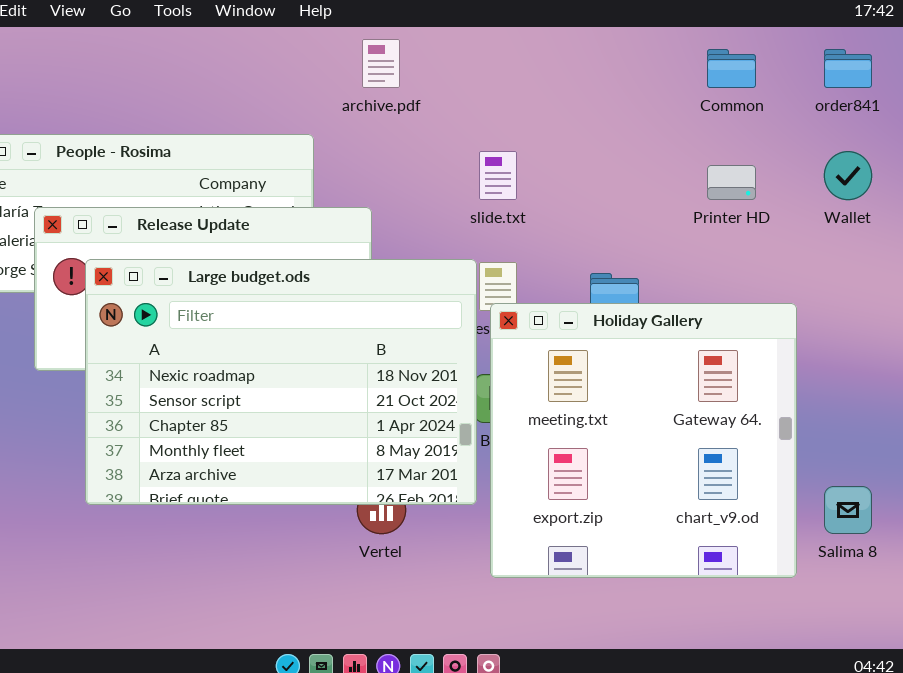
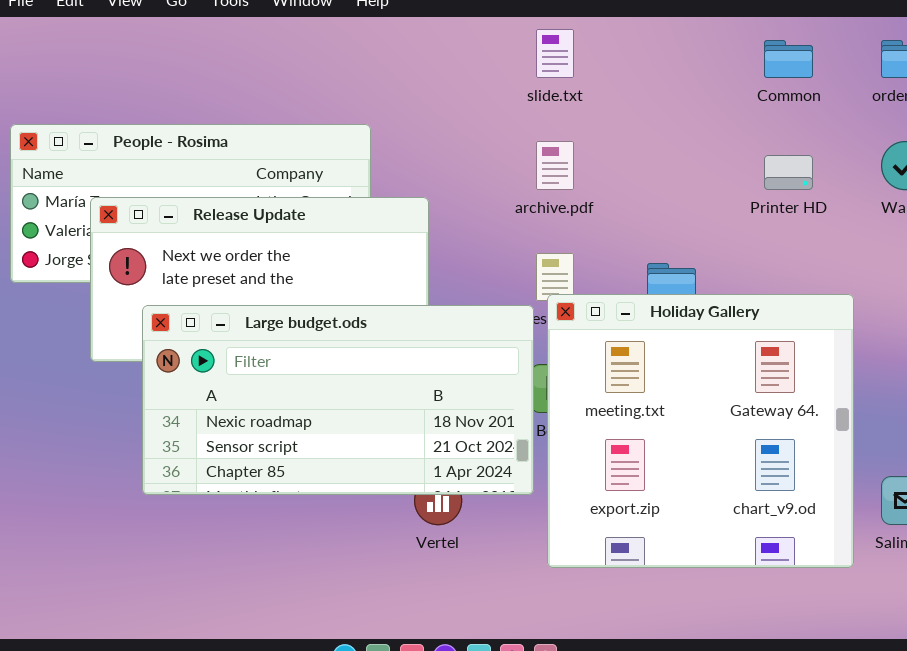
archive.pdf: [362,39,400,88] -> [536,141,574,190], moved
slide.txt: [479,151,517,200] -> [536,29,574,78], moved
Large budget.ods: [85,259,477,505] -> [142,305,534,495], resized

